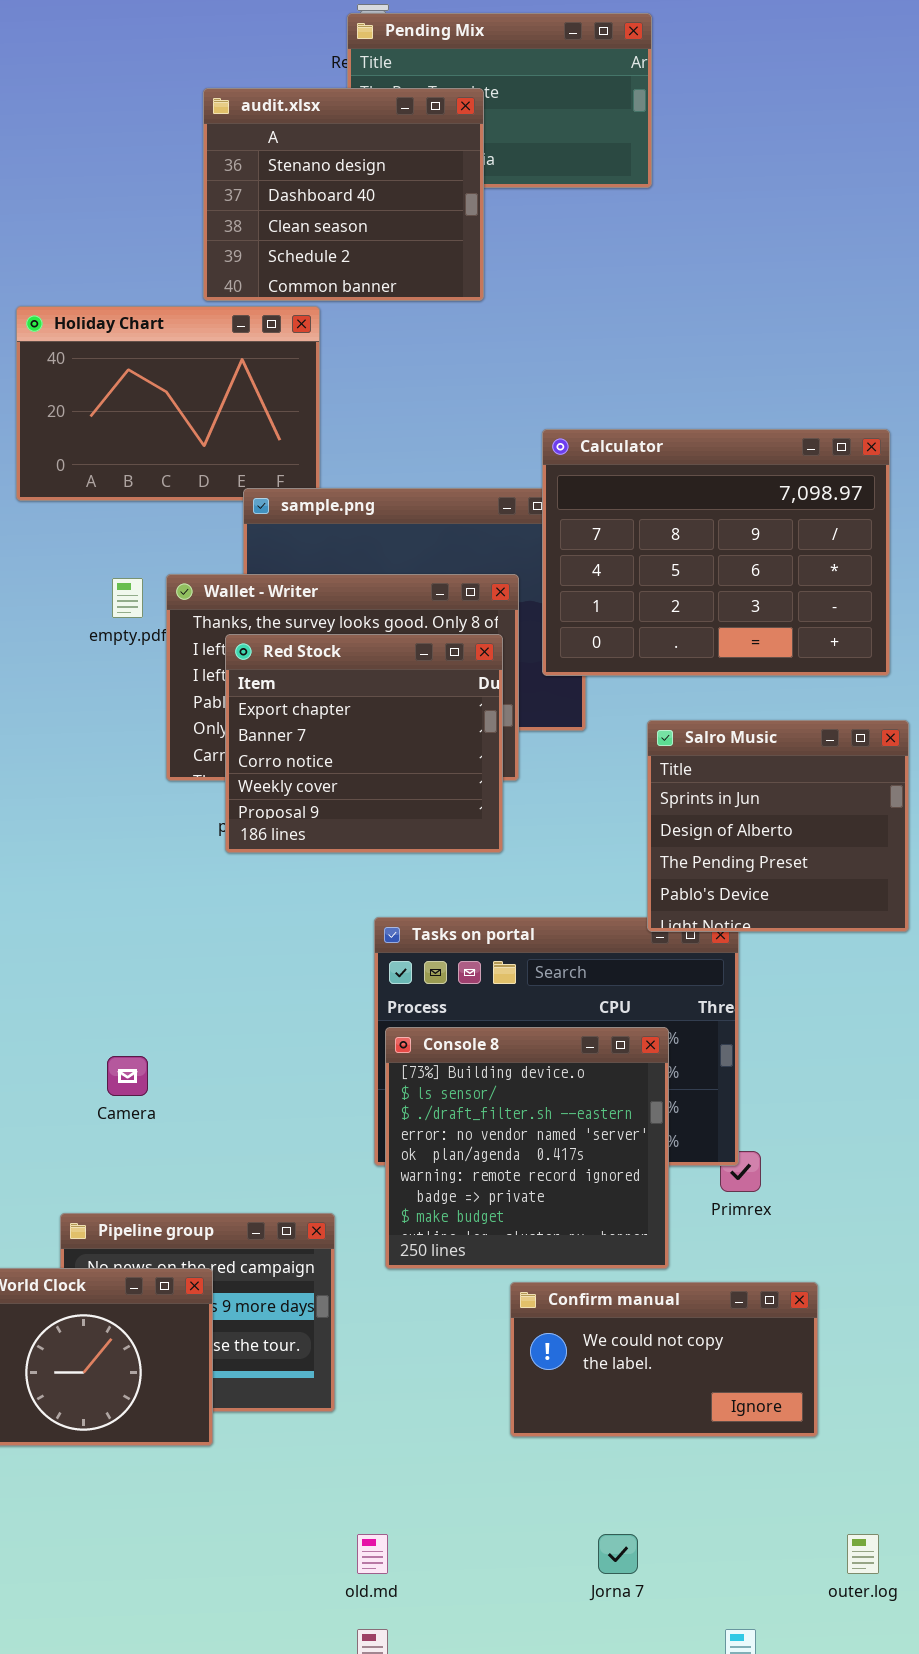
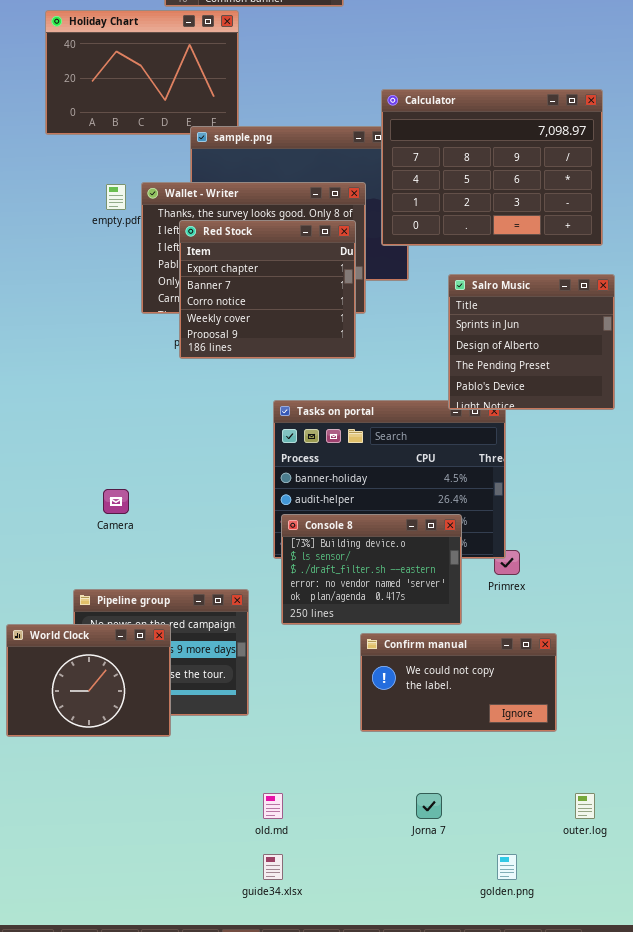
Console 8: [385,1027,669,1269] -> [281,514,462,625], resized

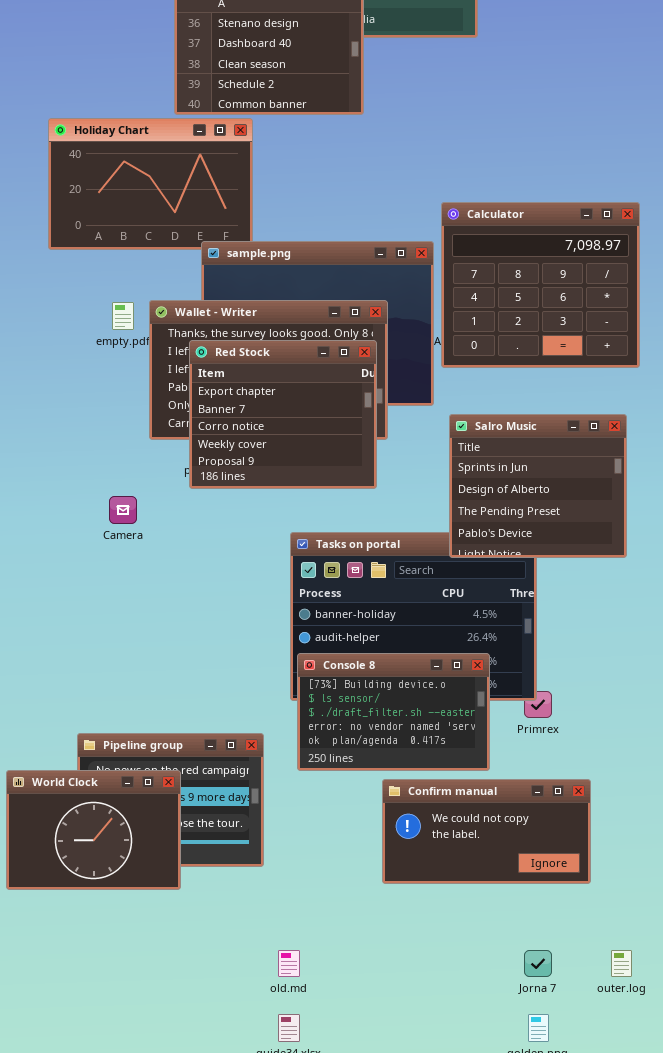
Calculator: [381,89,603,246] -> [441,202,640,368], resized
Salro Music: [448,274,615,410] -> [449,414,627,558], moved
Camera: [103,489,129,514] -> [109,496,137,524], moved
Jorna 7: [416,793,442,819] -> [524,950,552,977], moved

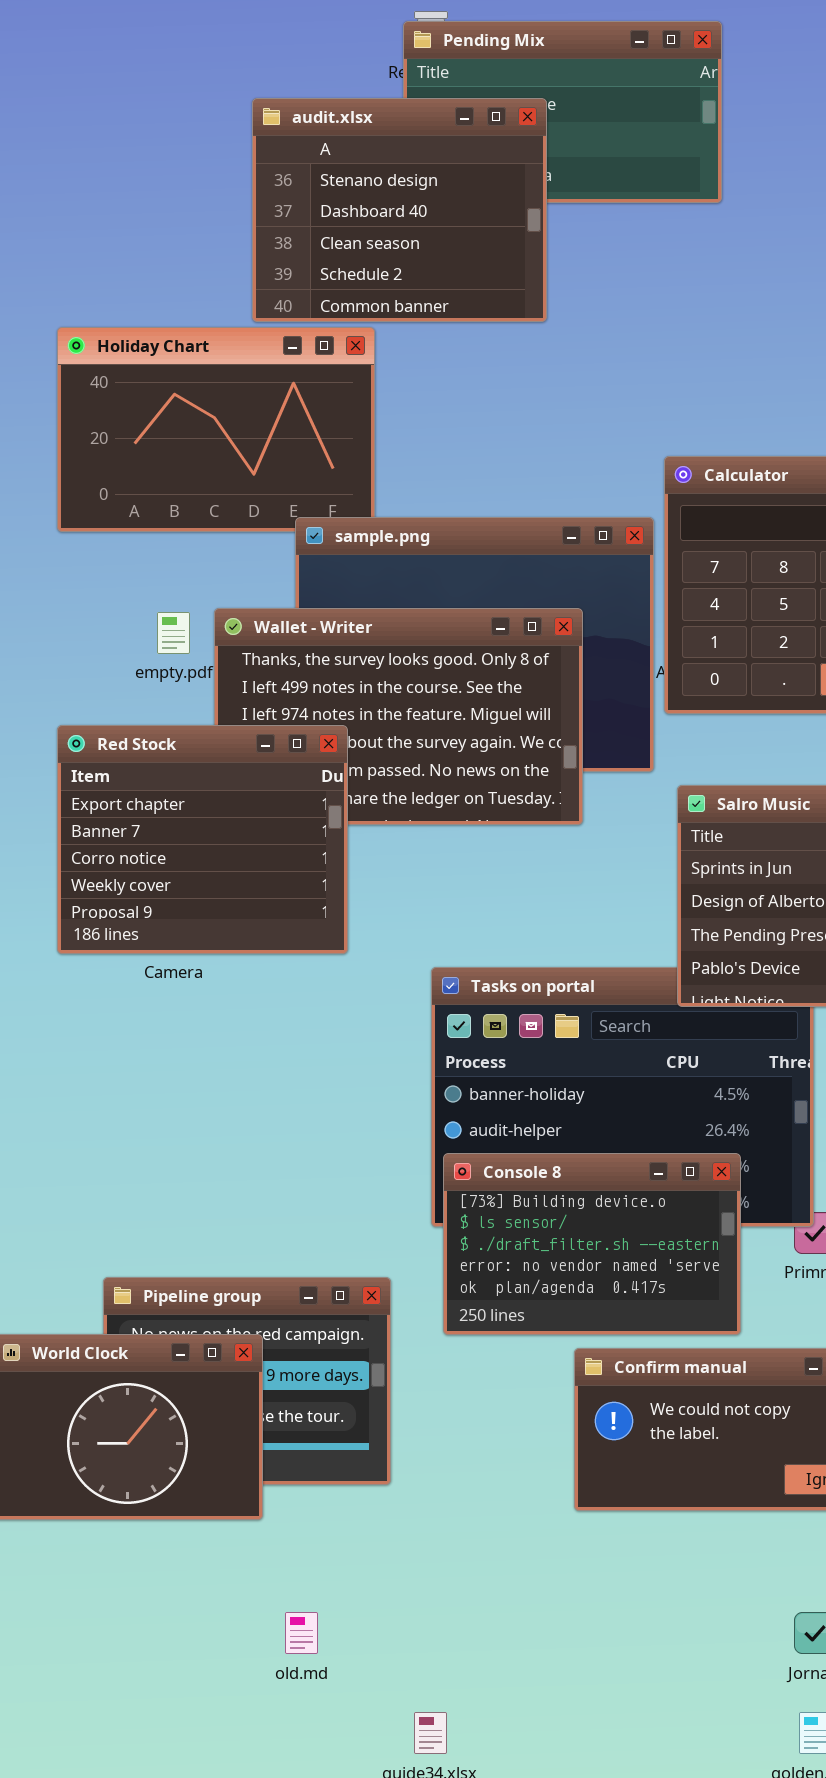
Red Stock: [189,340,377,489] -> [57,725,348,954], moved
old.md: [278,950,300,977] -> [285,1612,318,1654], moved

